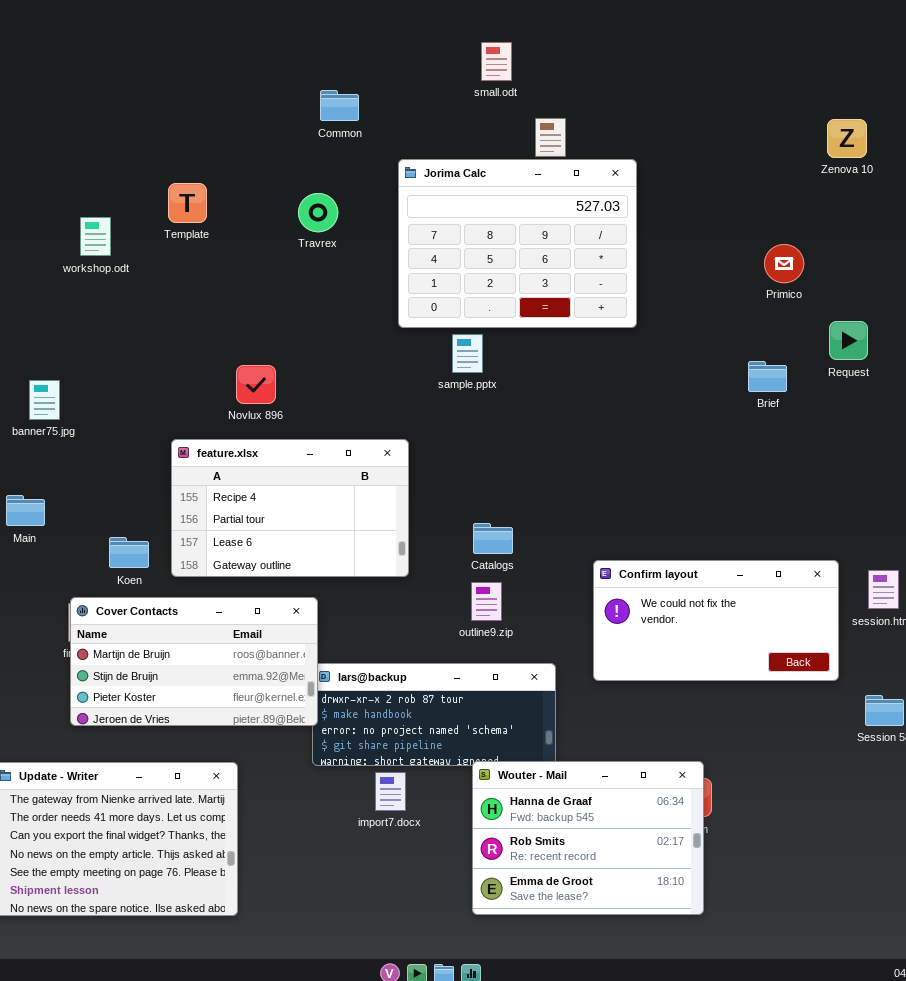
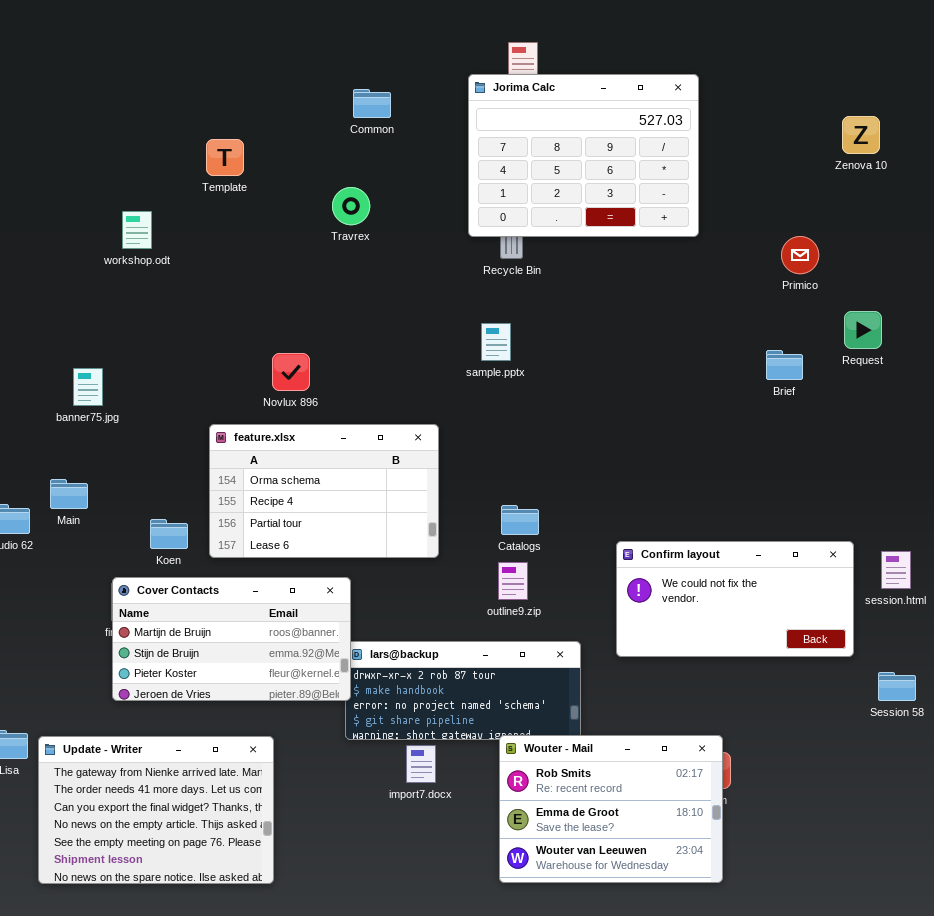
Jorima Calc: [398,159,637,328] -> [468,74,699,237], moved
Template: [168,183,207,223] -> [206,139,244,176], moved
feature.xlsx: [171,439,409,577] -> [209,424,439,558], scrolled up 1 row
Wouter - Mail: [472,761,704,915] -> [499,735,723,883], scrolled down 1 row

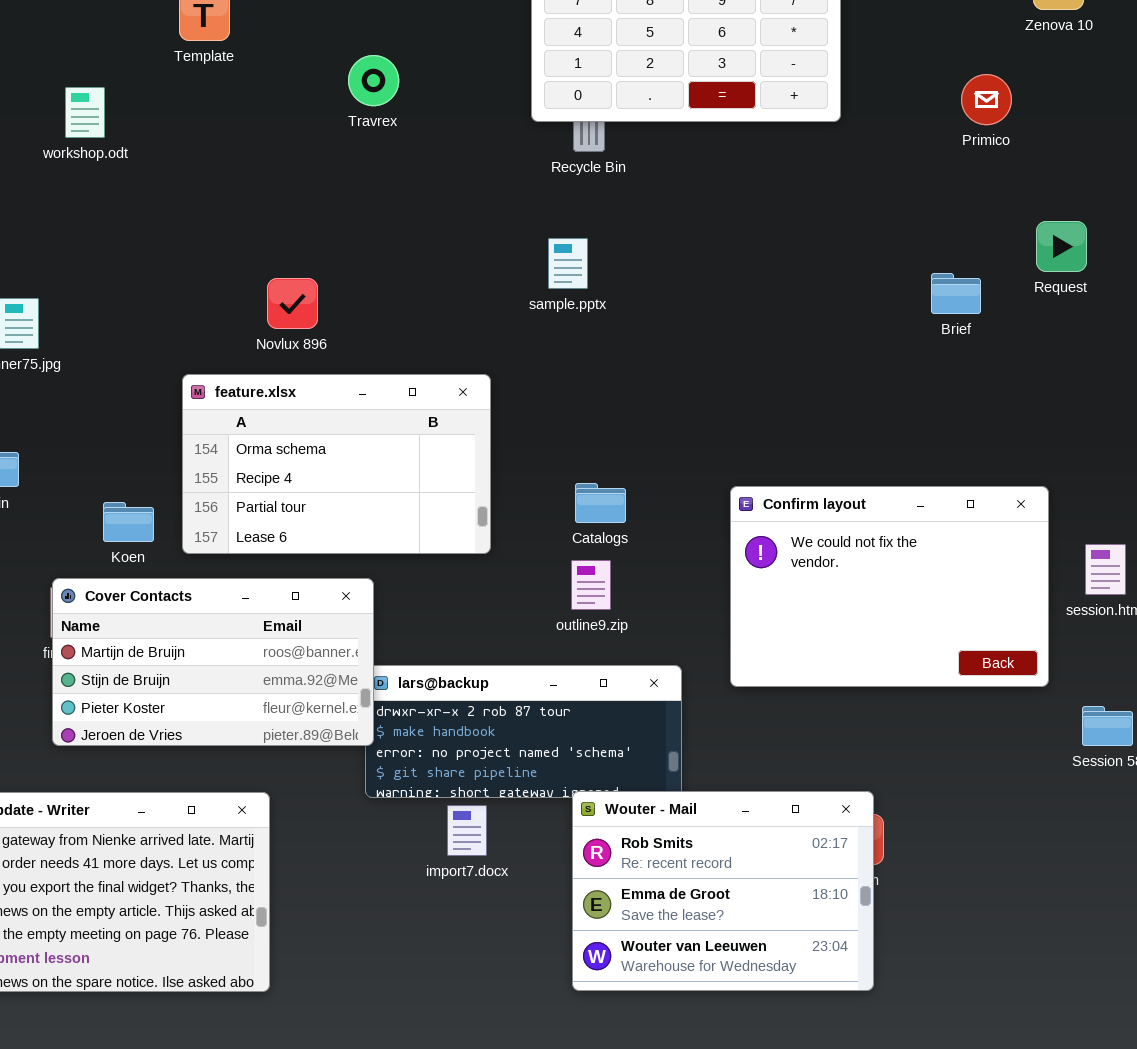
Primico: [781,236,819,274] -> [961,74,1012,125], moved
Confirm layout: [616,541,854,657] -> [730,486,1049,687], resized

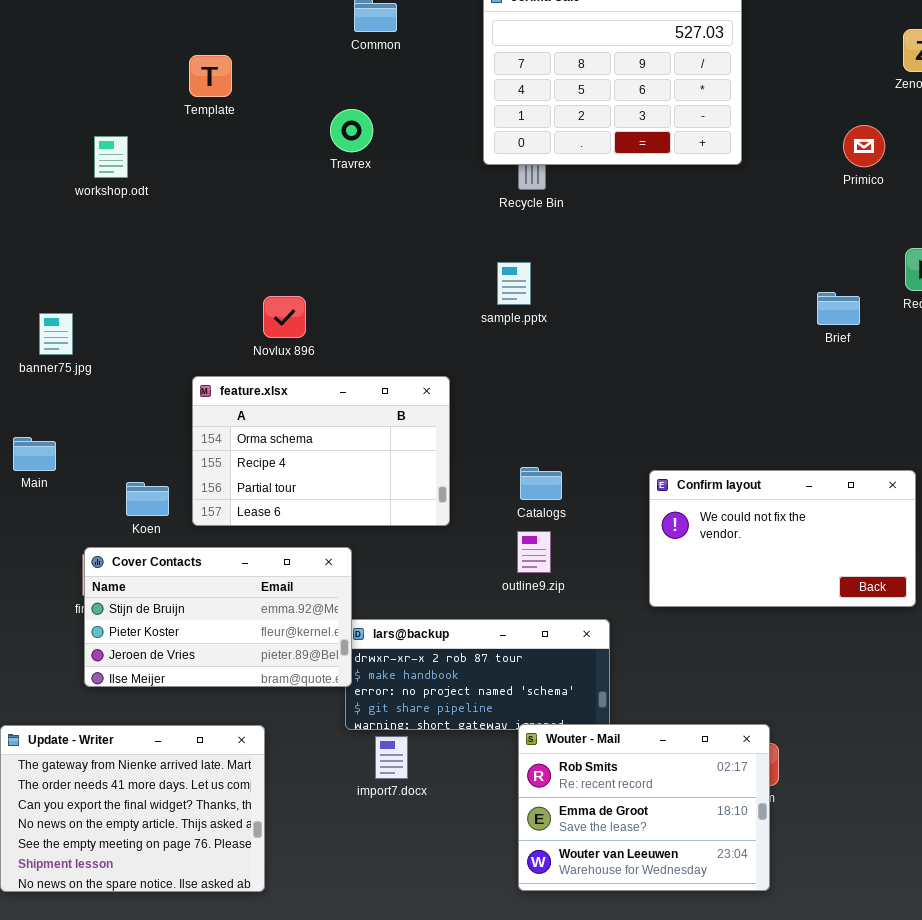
Confirm layout: [730,486,1049,687] -> [649,470,916,607], resized
Cover Contacts: [52,578,374,746] -> [84,547,352,687], scrolled down 1 row
import7.docx: [447,805,487,856] -> [375,736,408,779], moved

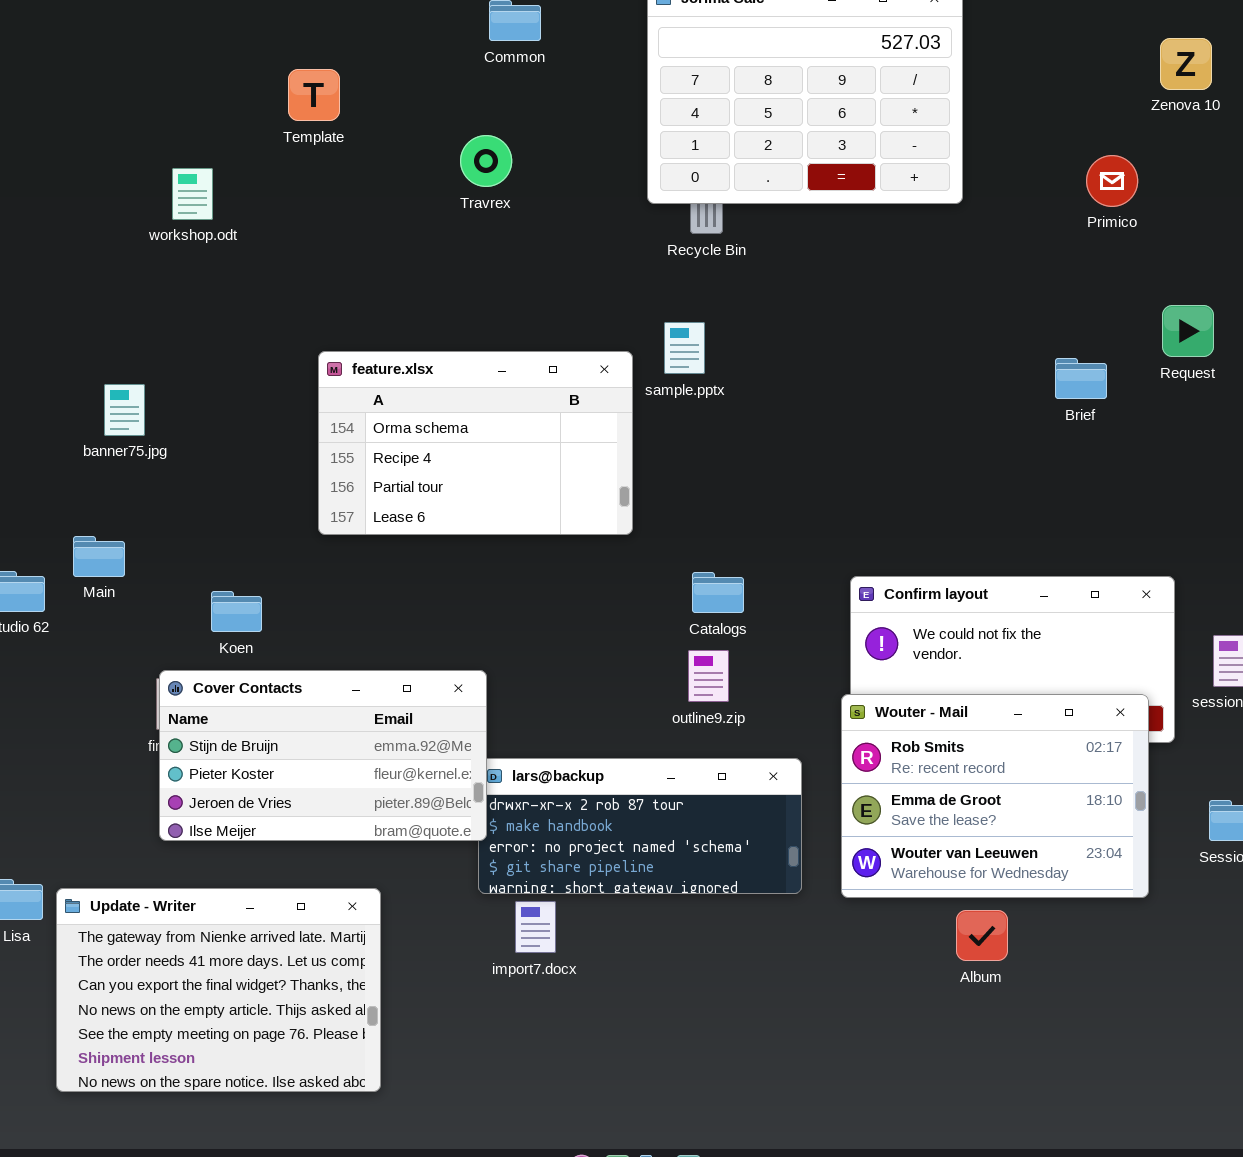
feature.xlsx: [192,376,450,526] -> [318,351,633,535], moved
Wouter - Mail: [518,724,770,891] -> [841,694,1149,898], moved

